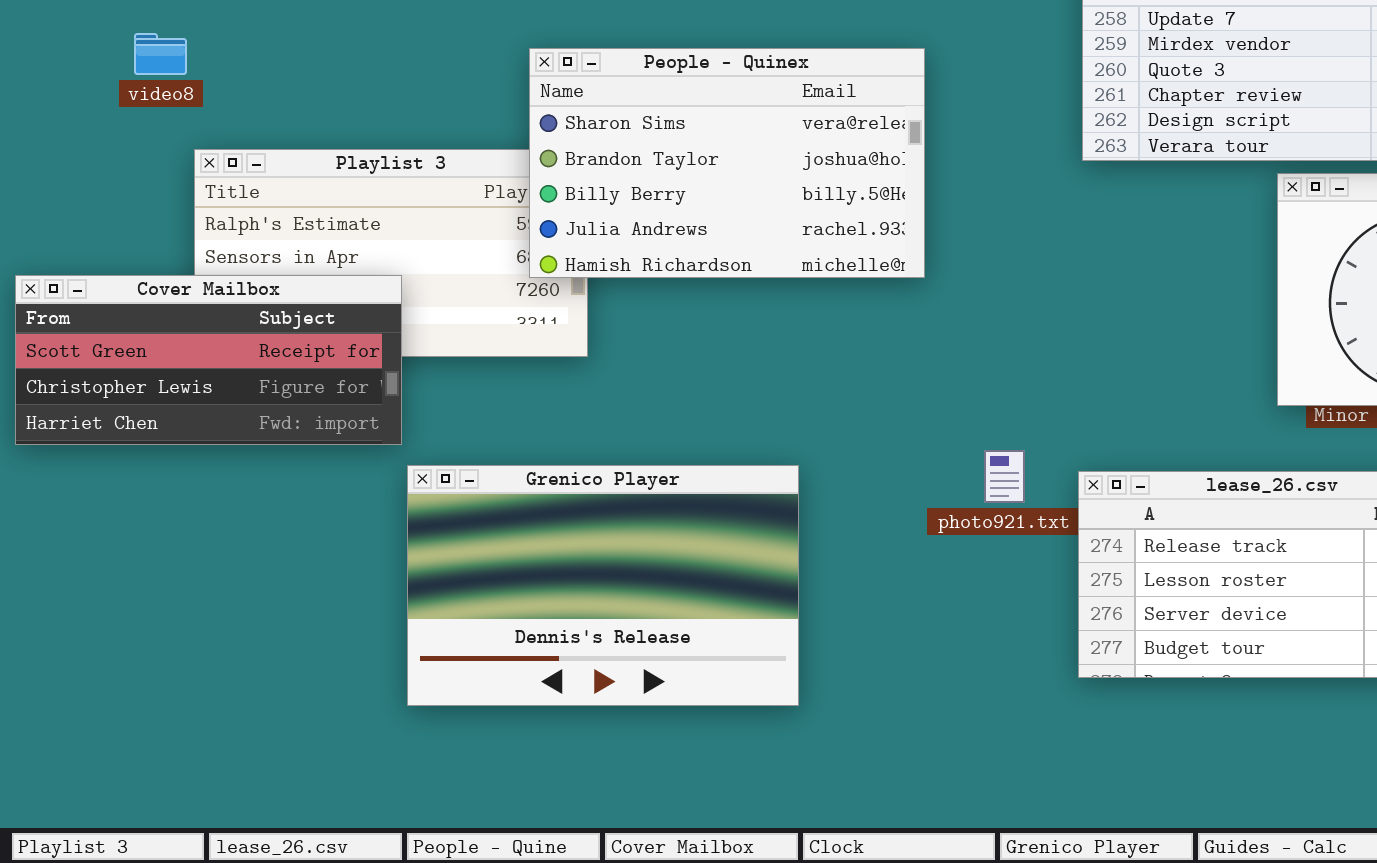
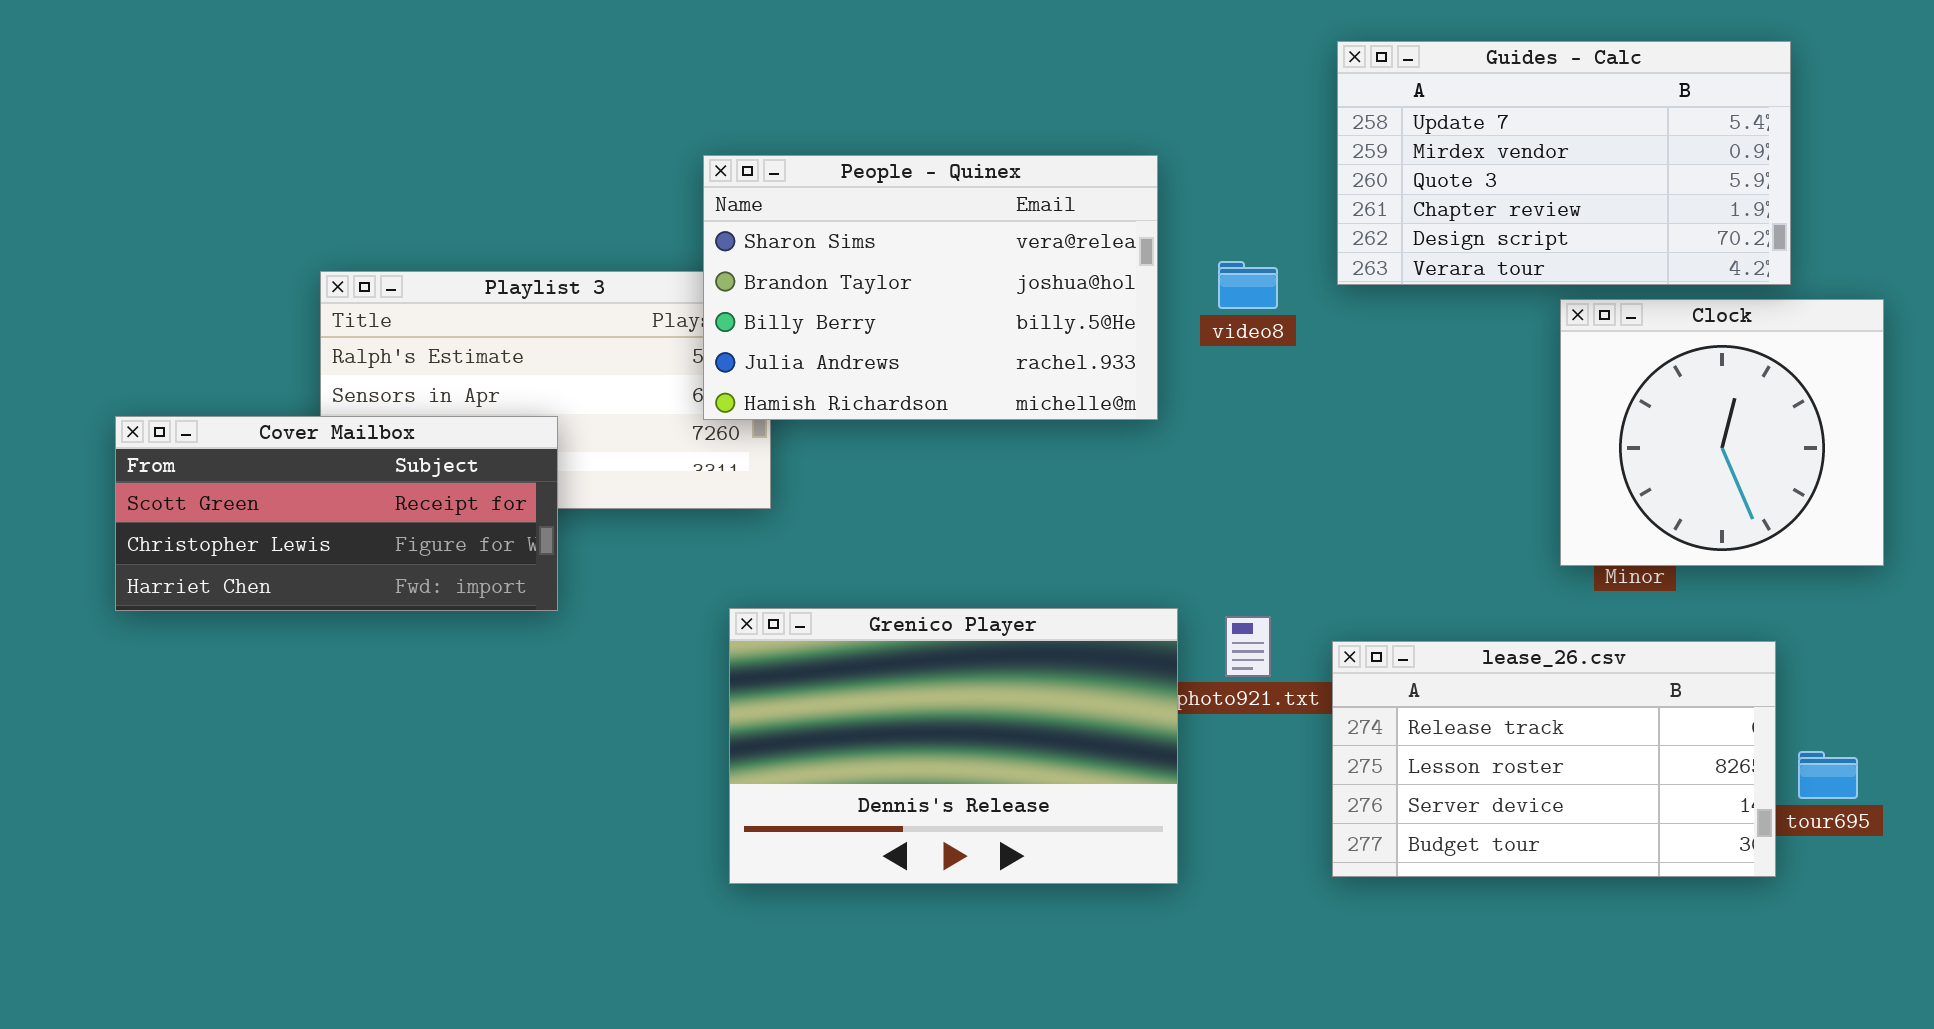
video8: [134,33,187,75] -> [1218,261,1278,309], moved
Grenico Player: [407,465,799,706] -> [729,608,1178,884], moved

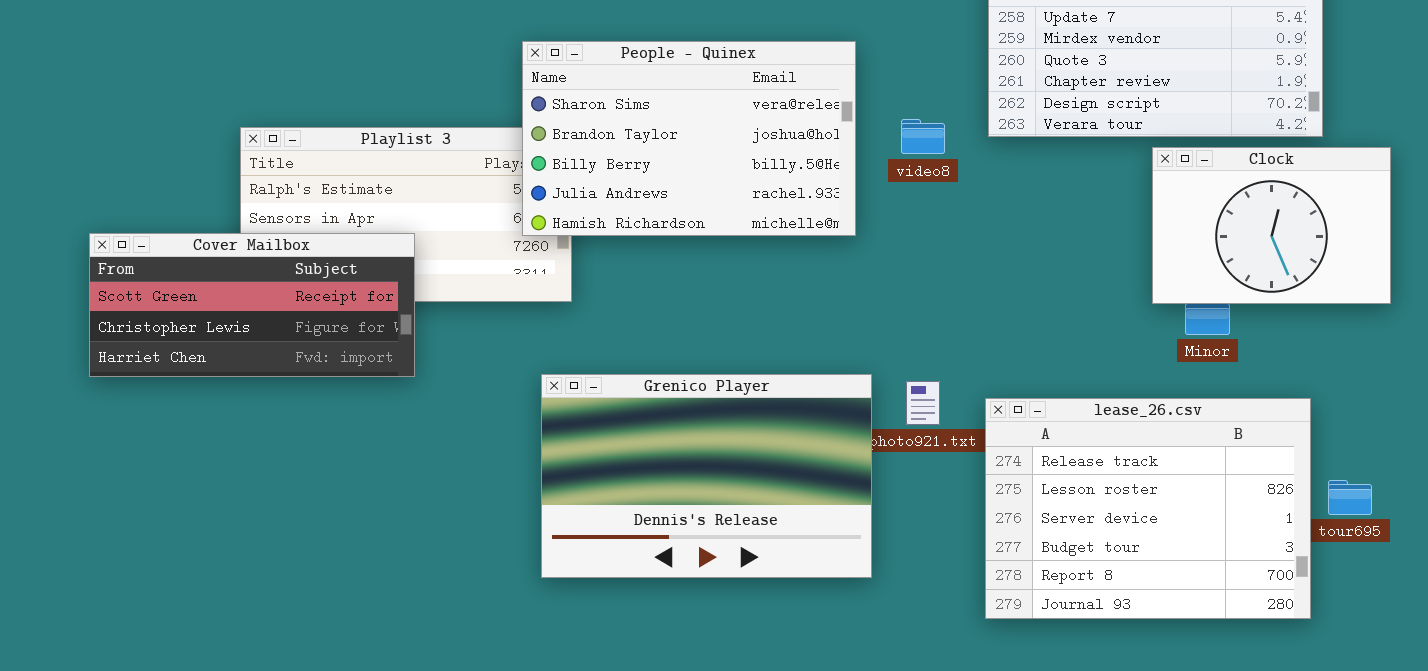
Clock: [1560,299,1884,566] -> [1152,147,1391,304], resized
lease_26.csv: [1332,641,1776,877] -> [985,398,1311,619], resized

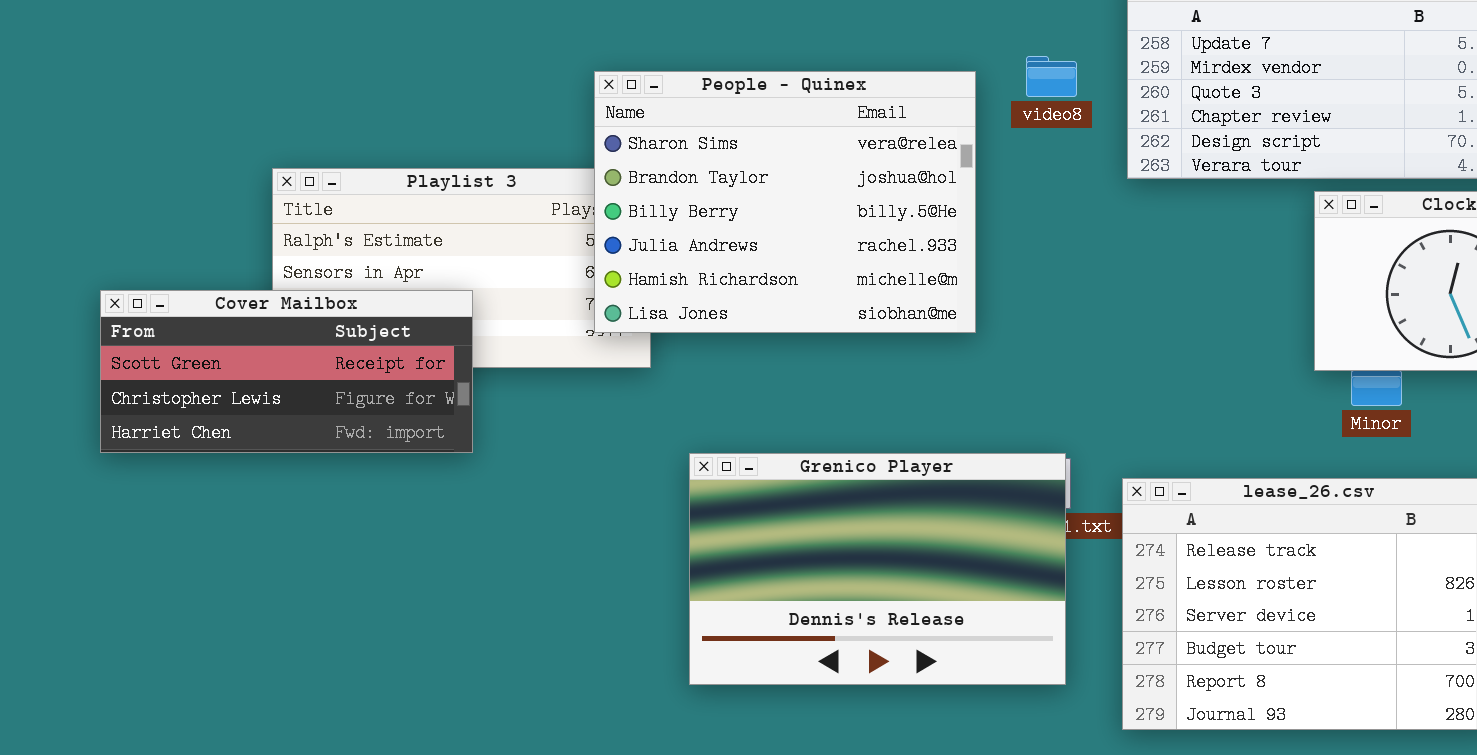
People - Quinex: [522,41,856,236] -> [594,71,976,333], resized
video8: [901,119,945,154] -> [1026,56,1077,97], moved
Grenico Player: [541,374,872,578] -> [689,453,1066,685], moved

